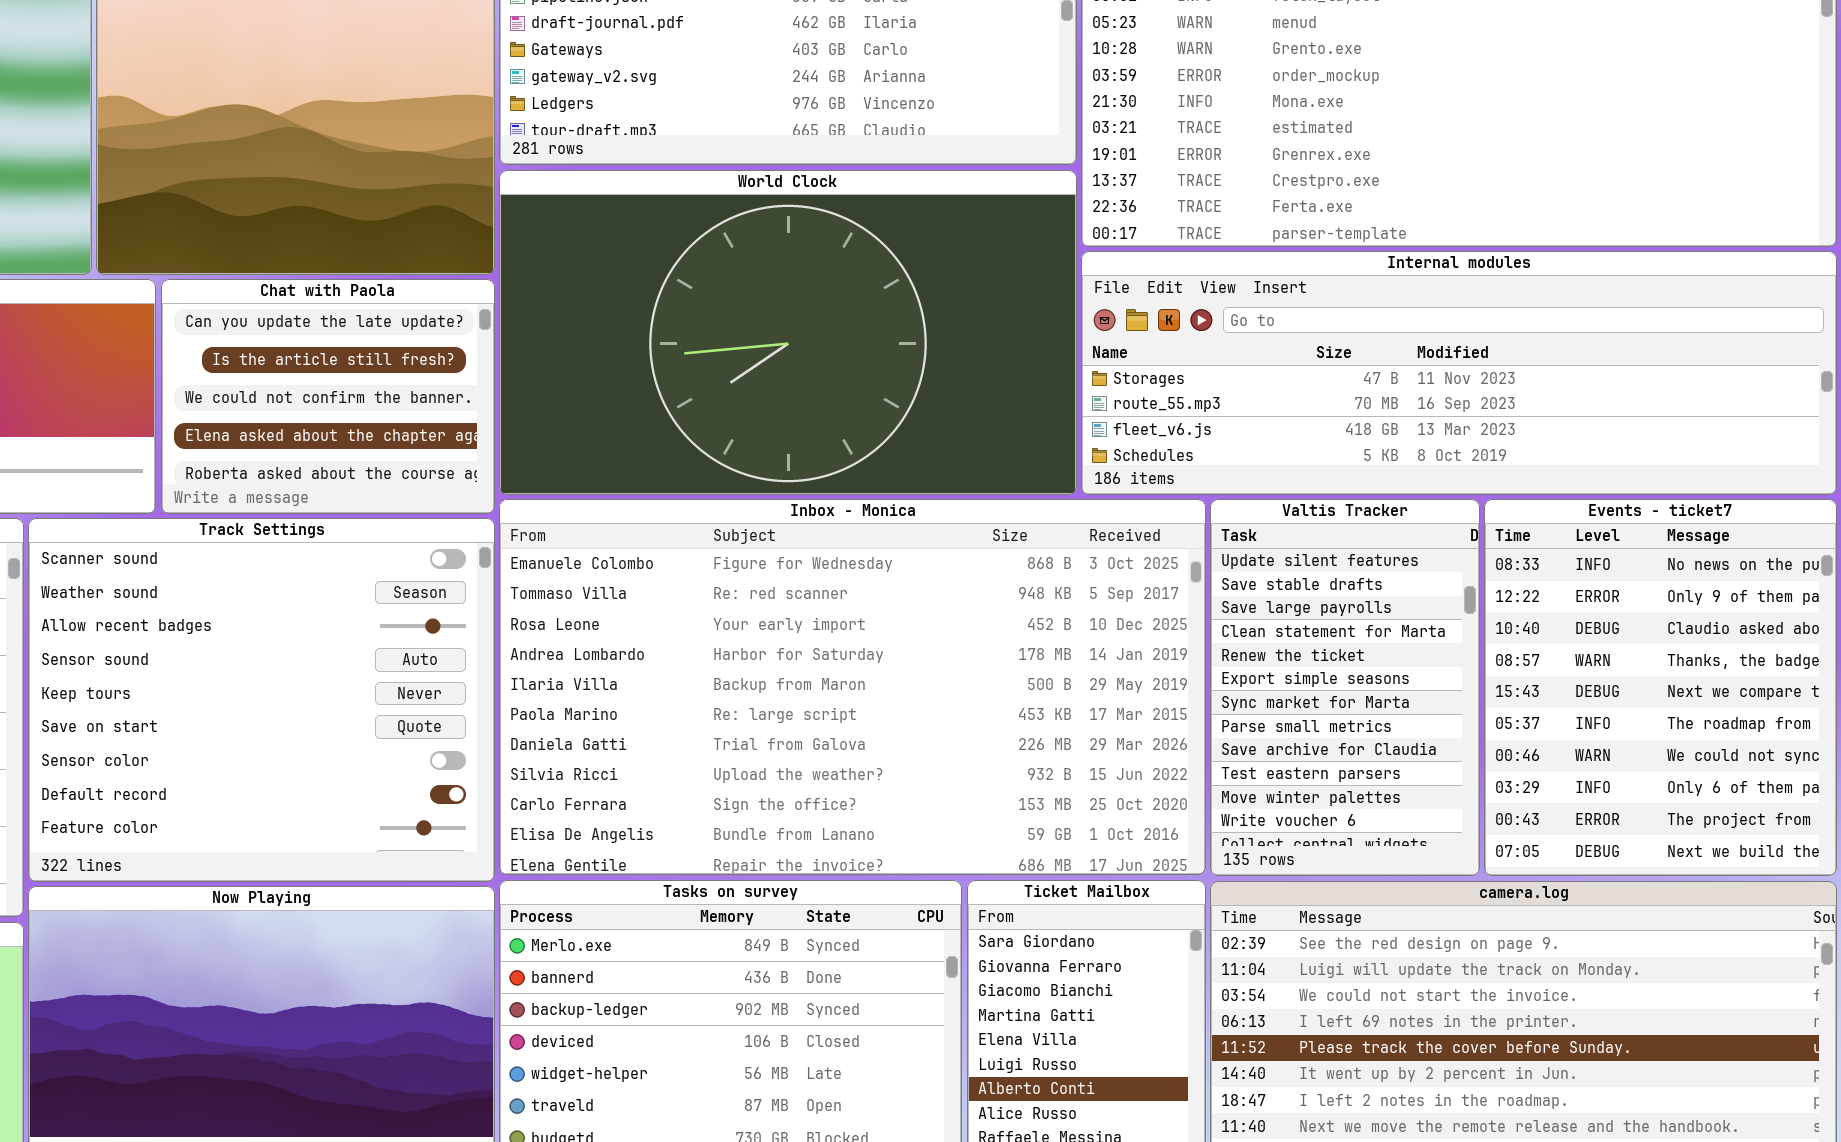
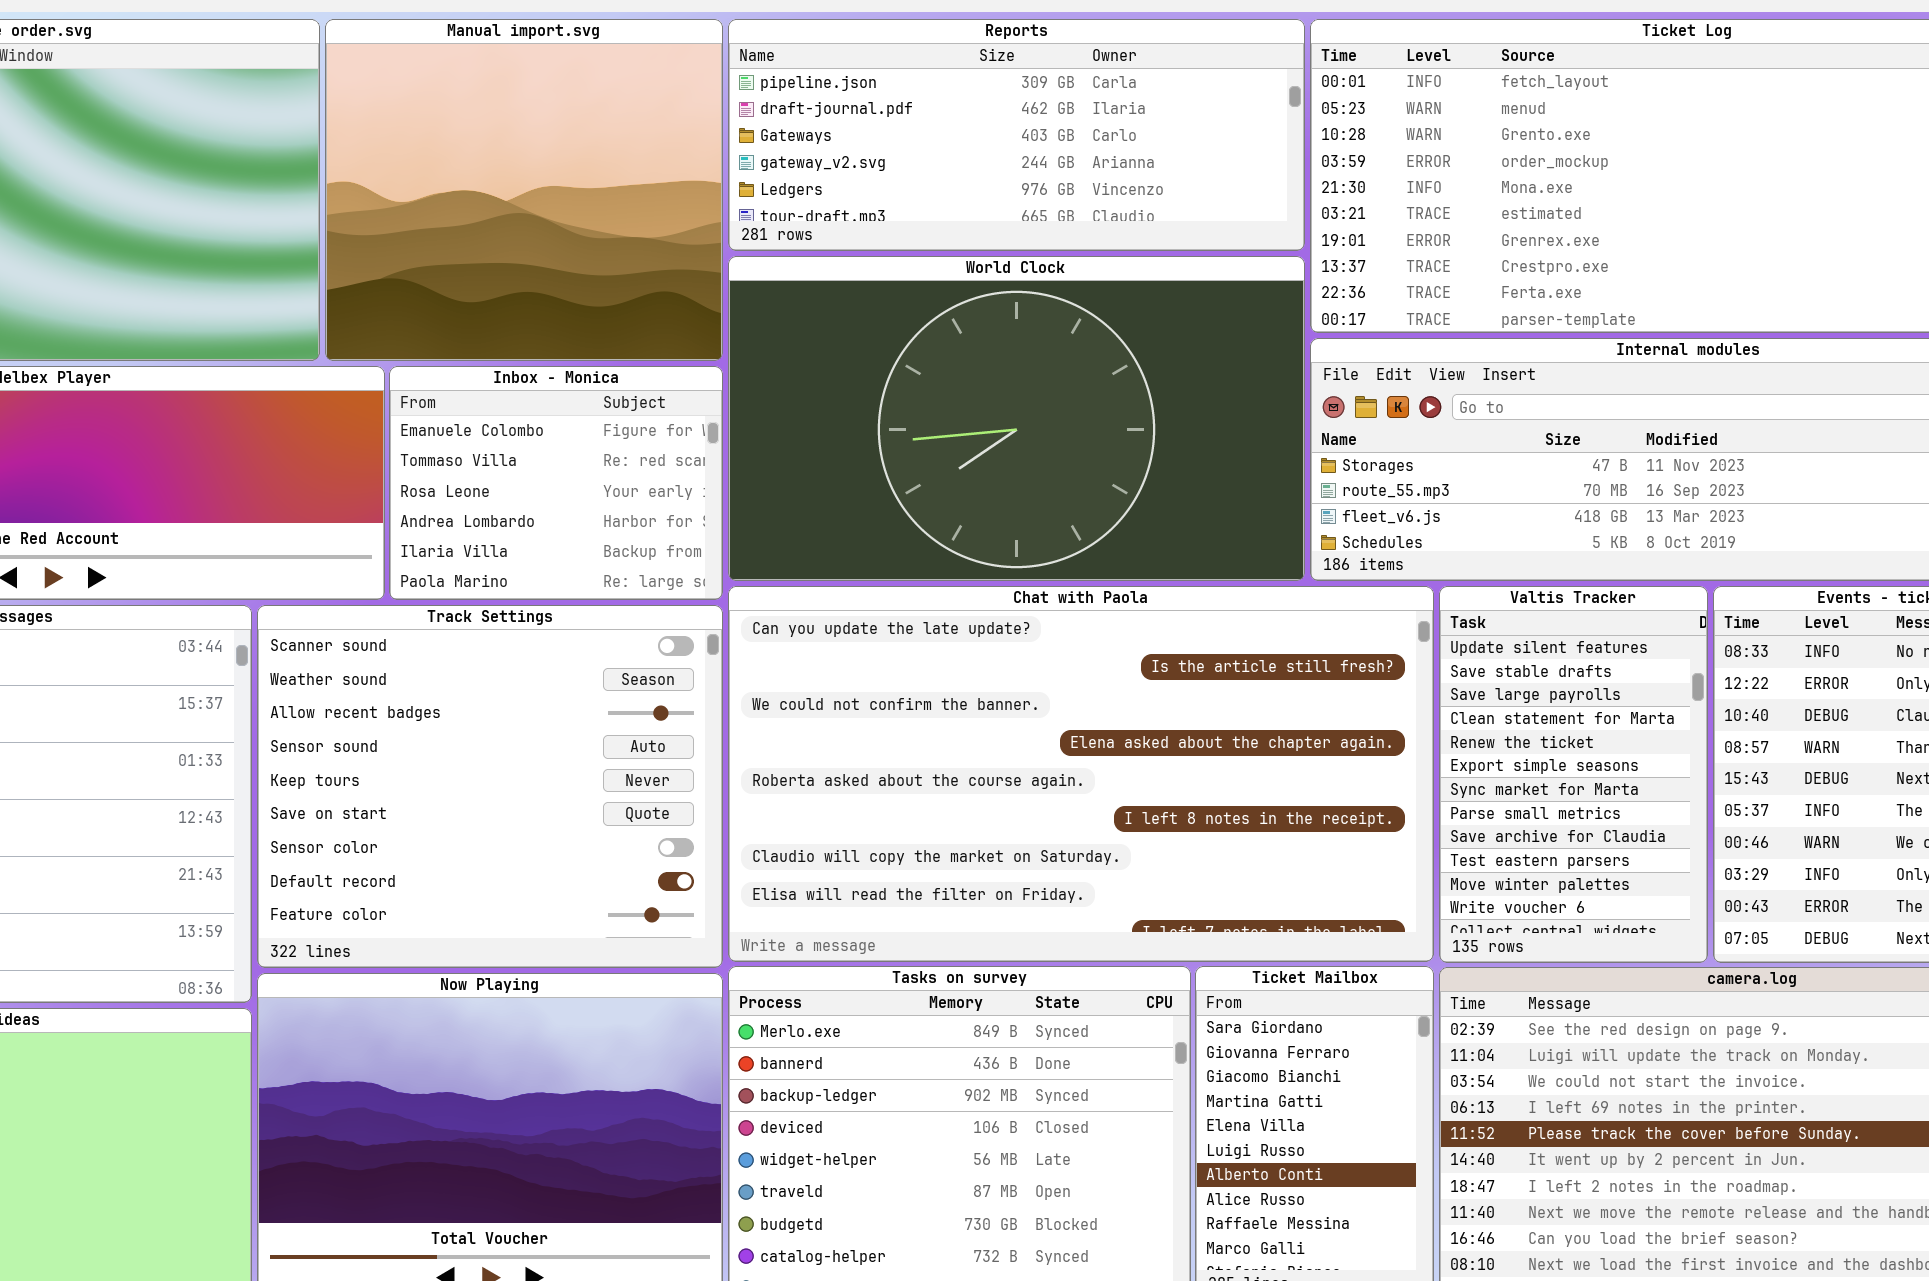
Chat with Paola: [161,279,495,514] -> [728,586,1434,962], moved, resized
Inbox - Monica: [499,499,1206,875] -> [389,366,723,600], moved, resized

